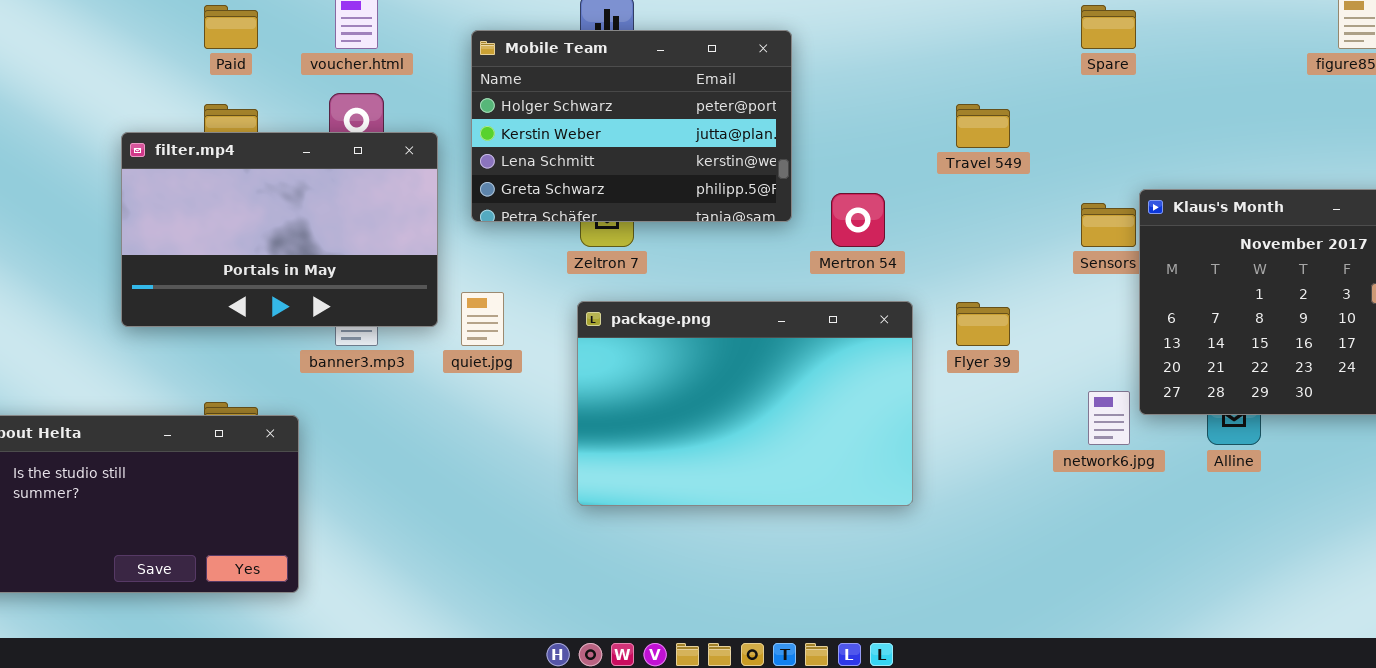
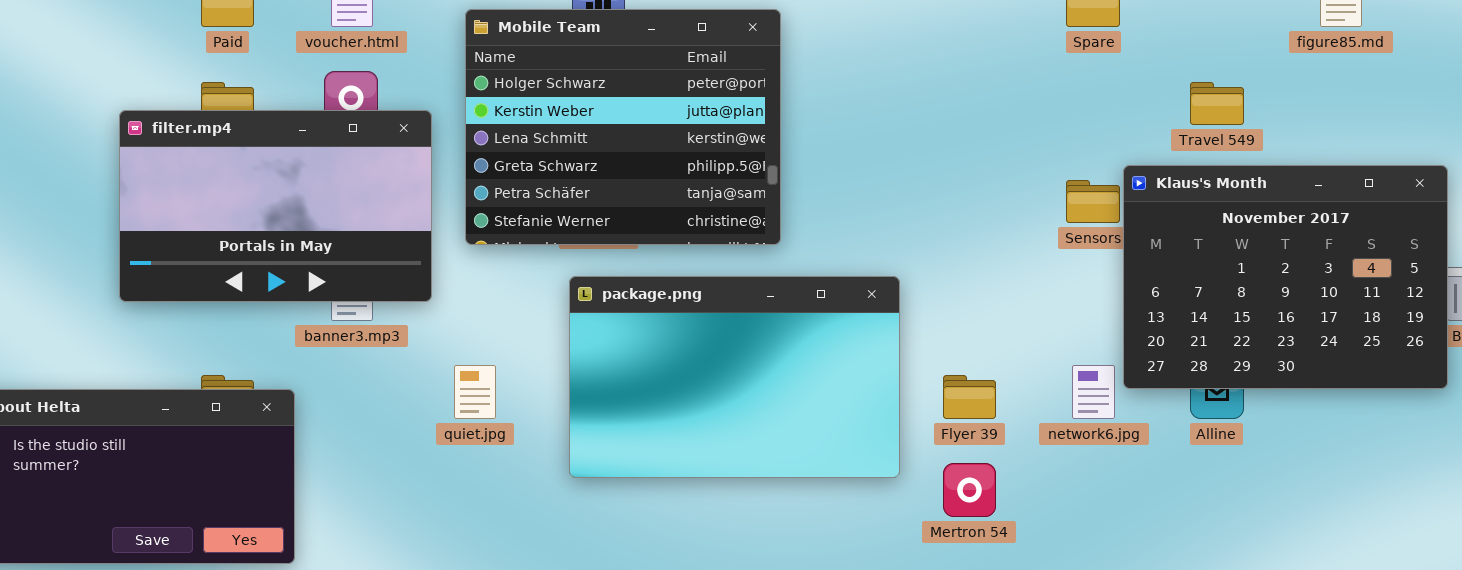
Mobile Team: [471,30,792,222] -> [465,9,781,245], resized
Travel 549: [956,104,1010,148] -> [1190,82,1244,125], moved
Mertron 54: [831,193,885,247] -> [943,463,996,517], moved
quiet.jpg: [461,292,504,346] -> [454,365,496,419], moved
Flyer 39: [956,302,1010,346] -> [943,375,996,419], moved

